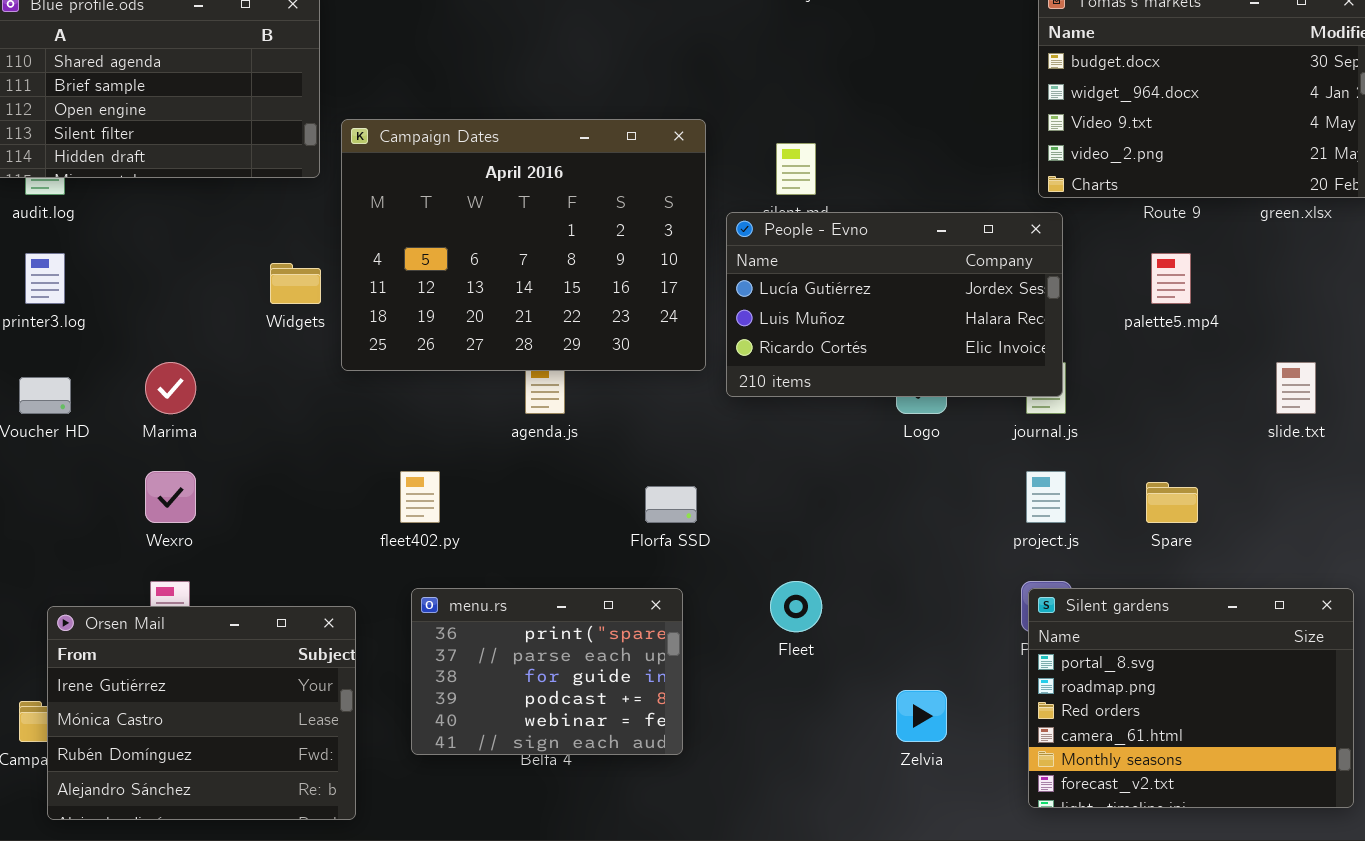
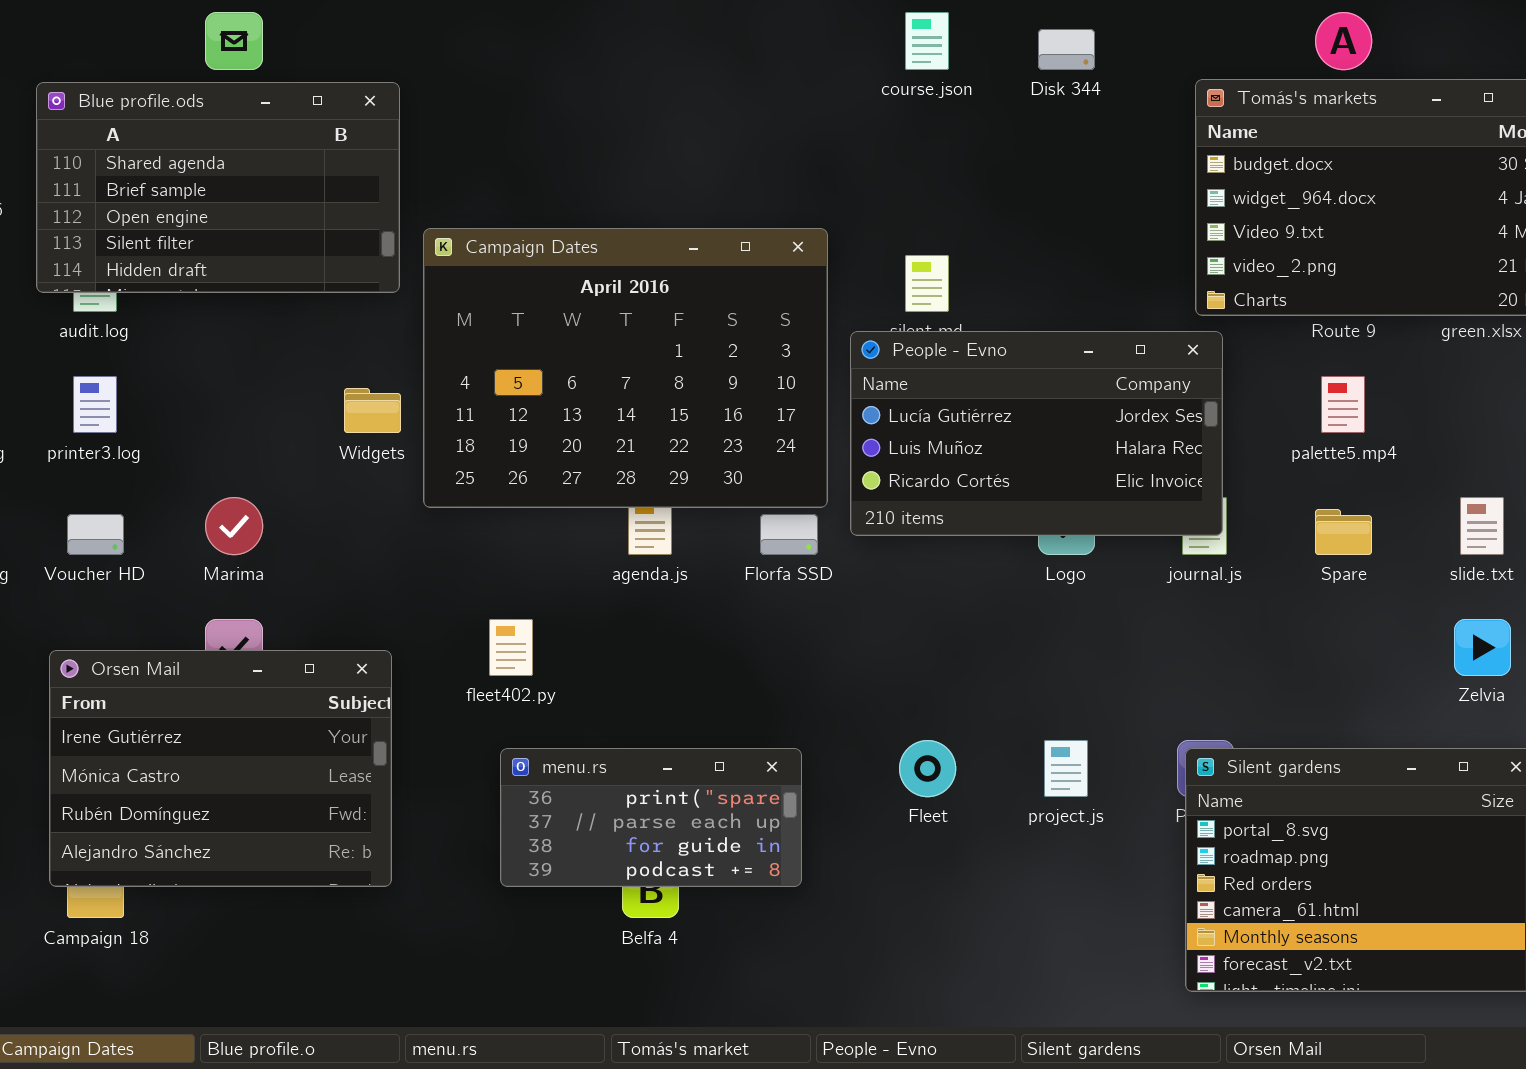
project.js: [1026,471,1066,523] -> [1044,740,1088,797], moved
Spare: [1146,482,1198,523] -> [1315,509,1372,555], moved
Florfa SSD: [645,486,697,523] -> [760,514,818,555], moved
menu.rs: [411,588,683,755] -> [500,748,802,887], resized
Orsen Mail: [47,606,356,820] -> [49,650,392,887], moved
Zelvia: [896,690,947,742] -> [1454,619,1511,676], moved

